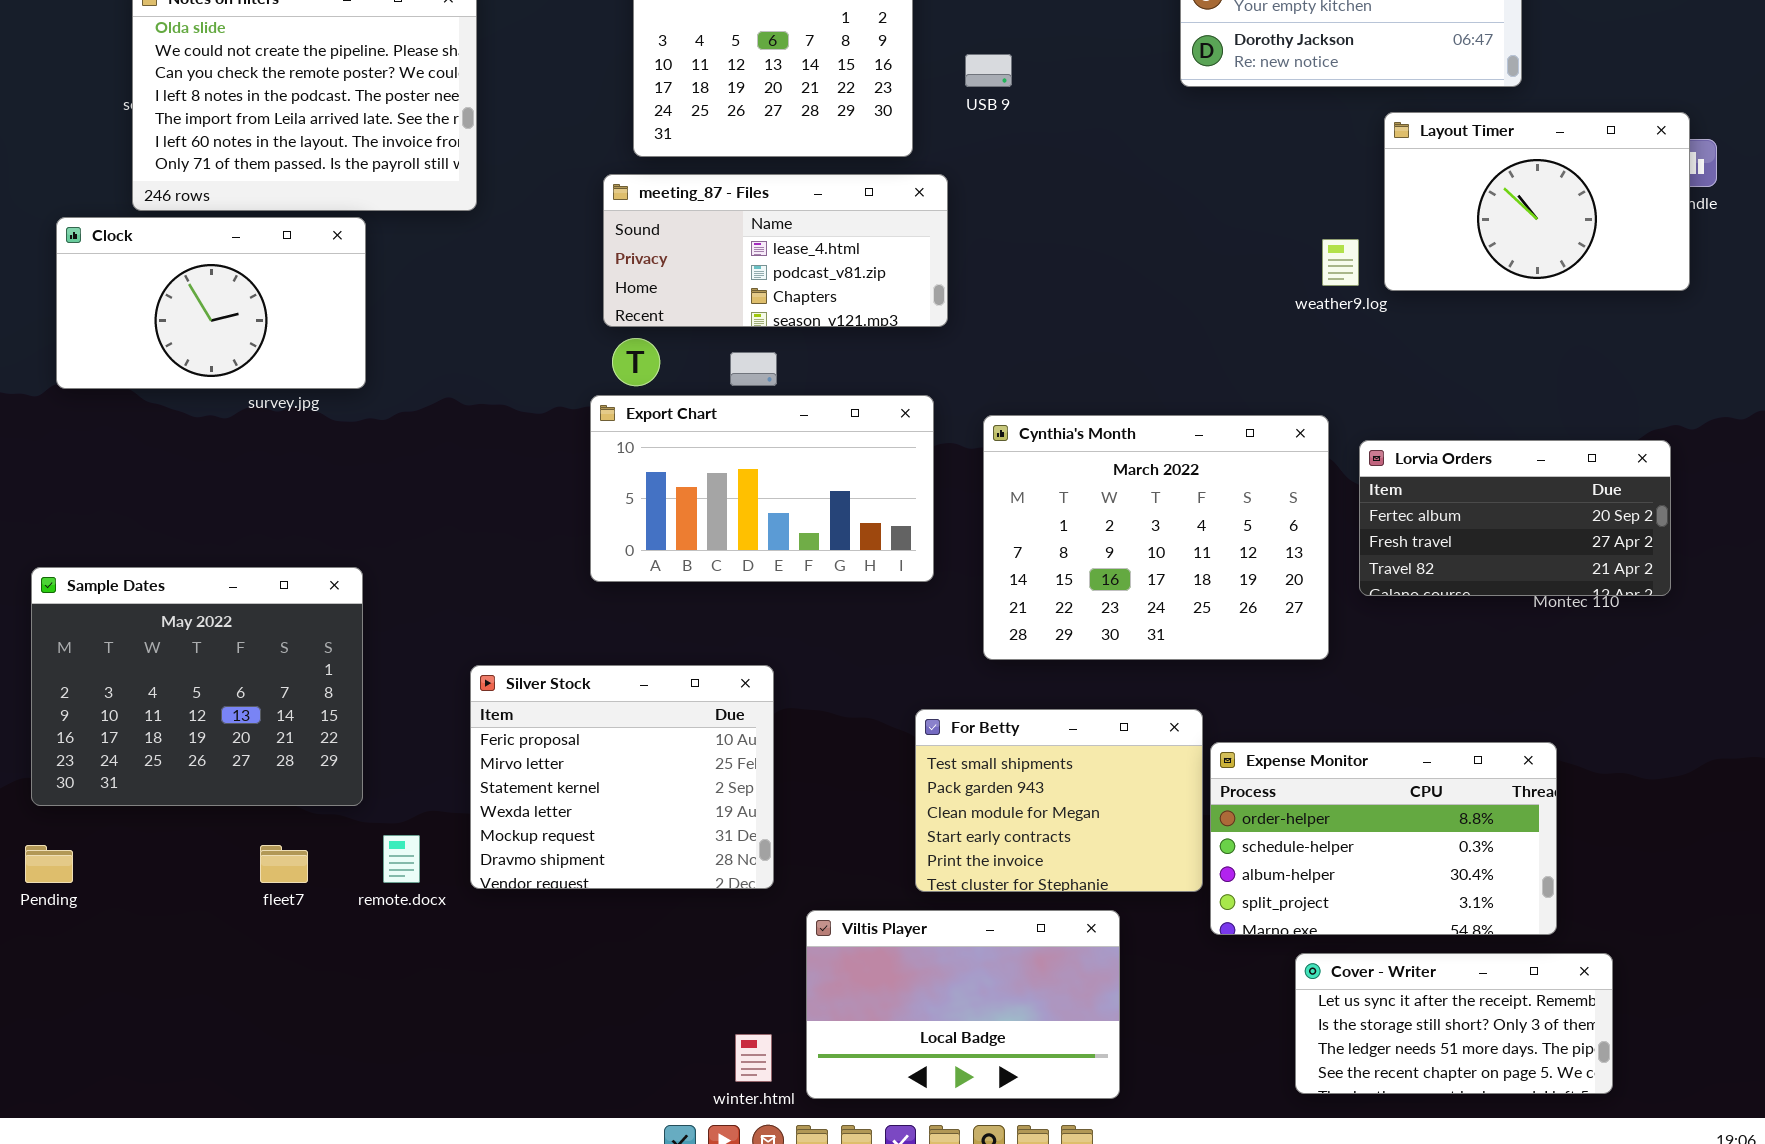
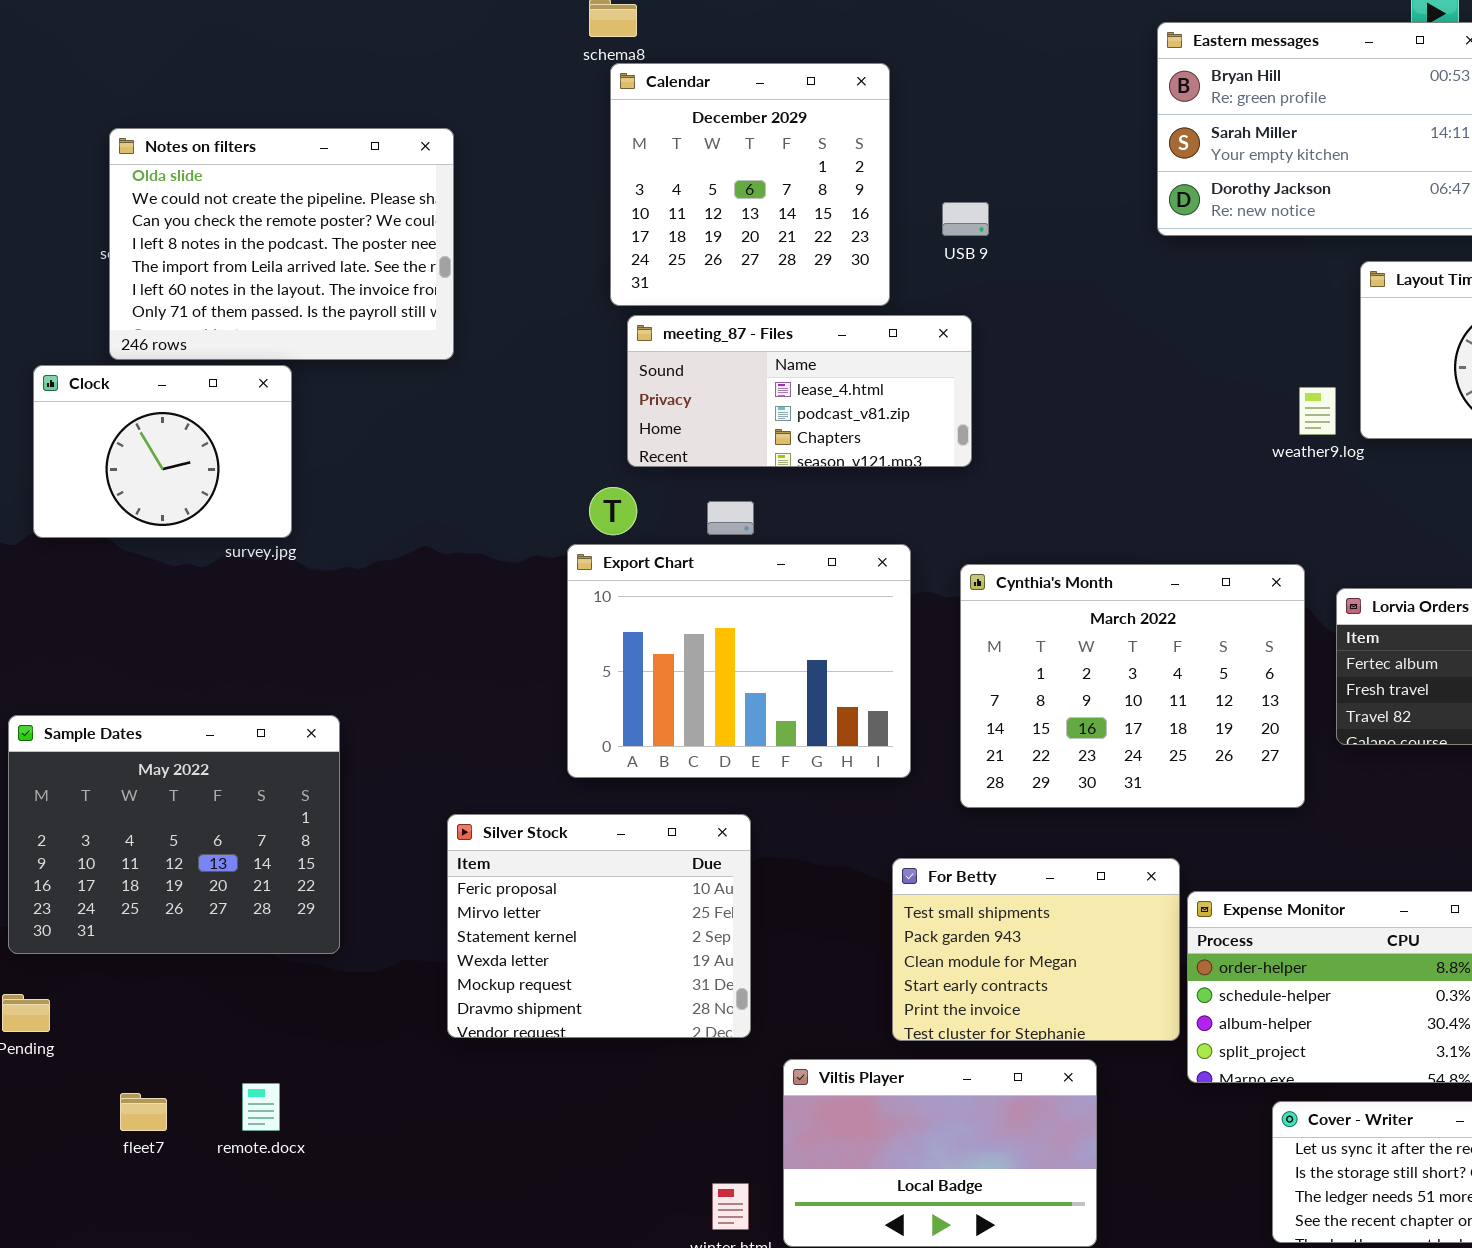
meeting_87 - Files: [603,174,948,327] -> [627,315,972,467], moved
Clock: [56,217,366,389] -> [33,365,292,538], resized
Export Chart: [590,395,934,582] -> [567,544,911,778], resized
remote.docx: [383,835,420,883] -> [242,1083,280,1131], moved
fleet7: [260,845,308,883] -> [120,1093,167,1131], moved

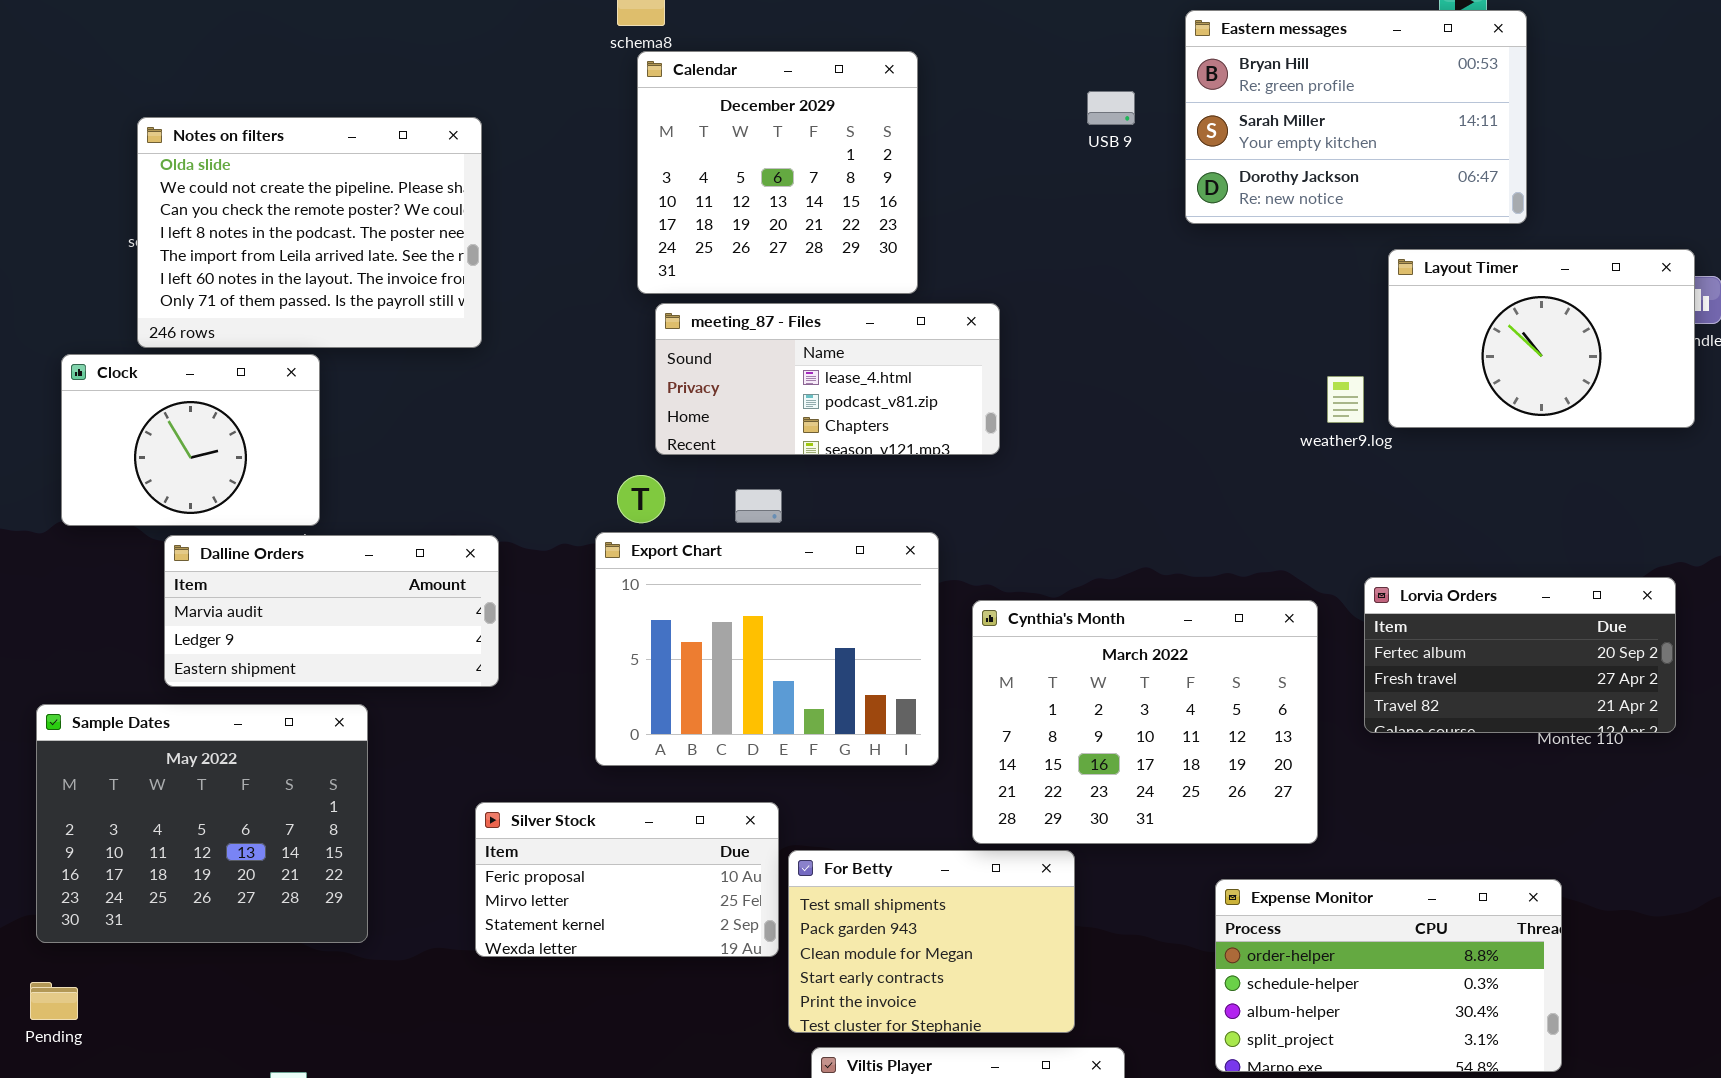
USB 9: [942,202,989,236] -> [1087,91,1135,125], moved
Dalline Orders: none -> [164,535,499,687], opened
Cynthia's Month: [960,564,1305,808] -> [972,600,1318,844], moved
Silver Stock: [447,814,751,1038] -> [475,802,779,957], resized
For Betty: [892,858,1180,1041] -> [788,850,1075,1033], moved

